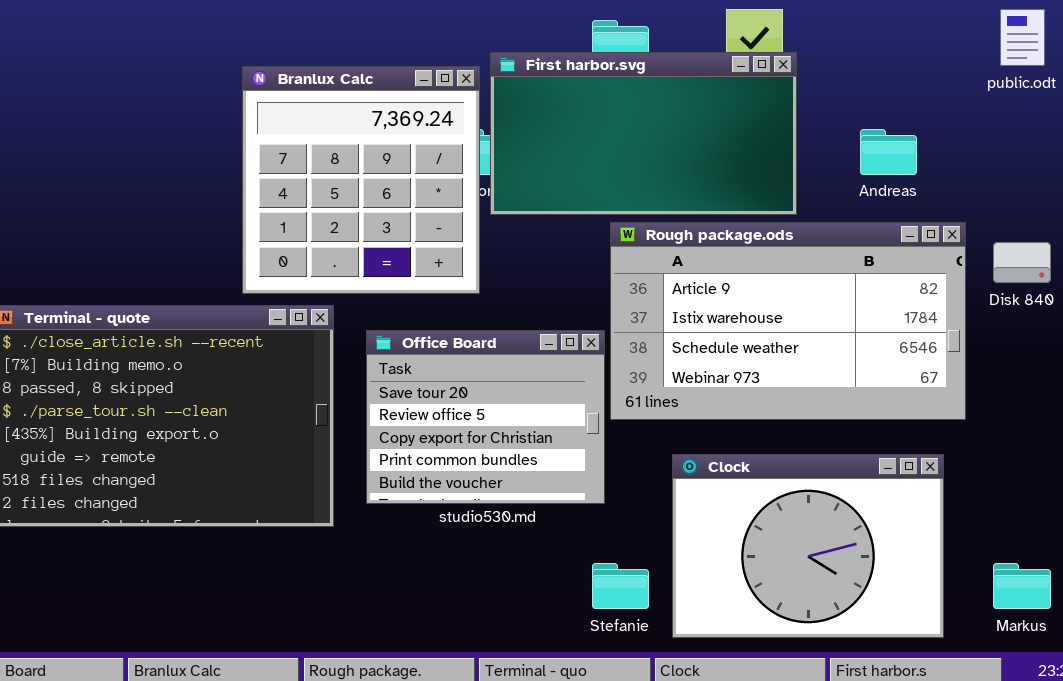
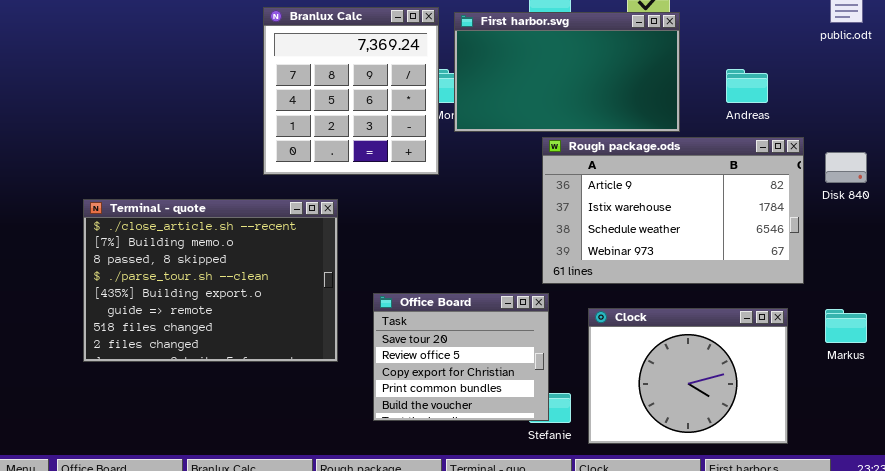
Branlux Calc: [242,66,480,294] -> [263,7,439,175], moved
Office Board: [366,330,605,504] -> [373,293,549,421], moved
Markus: [993,563,1051,609] -> [825,309,867,343], moved

